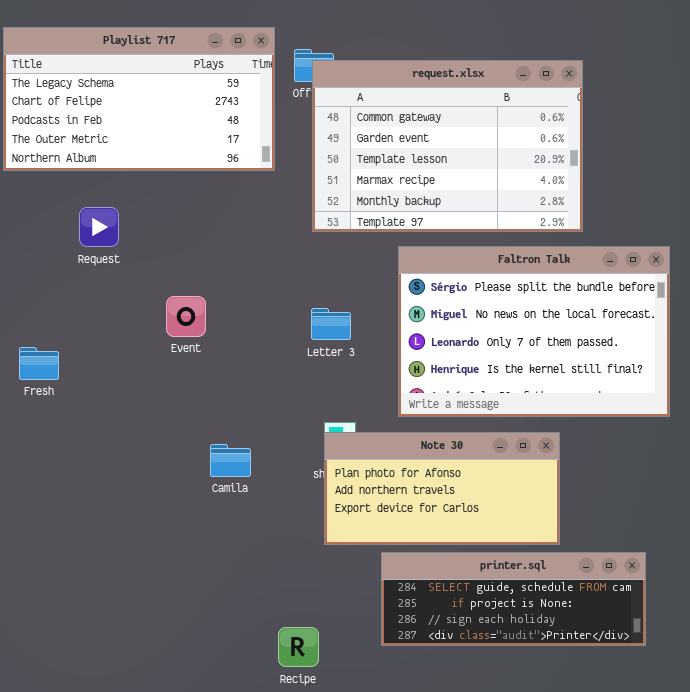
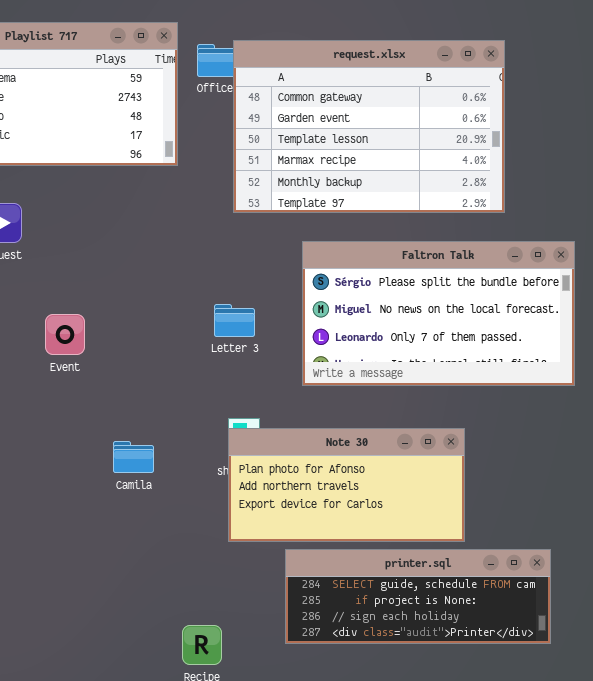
request.xlsx: [312,60,583,232] -> [233,40,505,213], moved
Faltron Talk: [398,246,670,417] -> [302,241,575,386], resized
Event: [166,296,206,337] -> [45,314,85,355], moved

